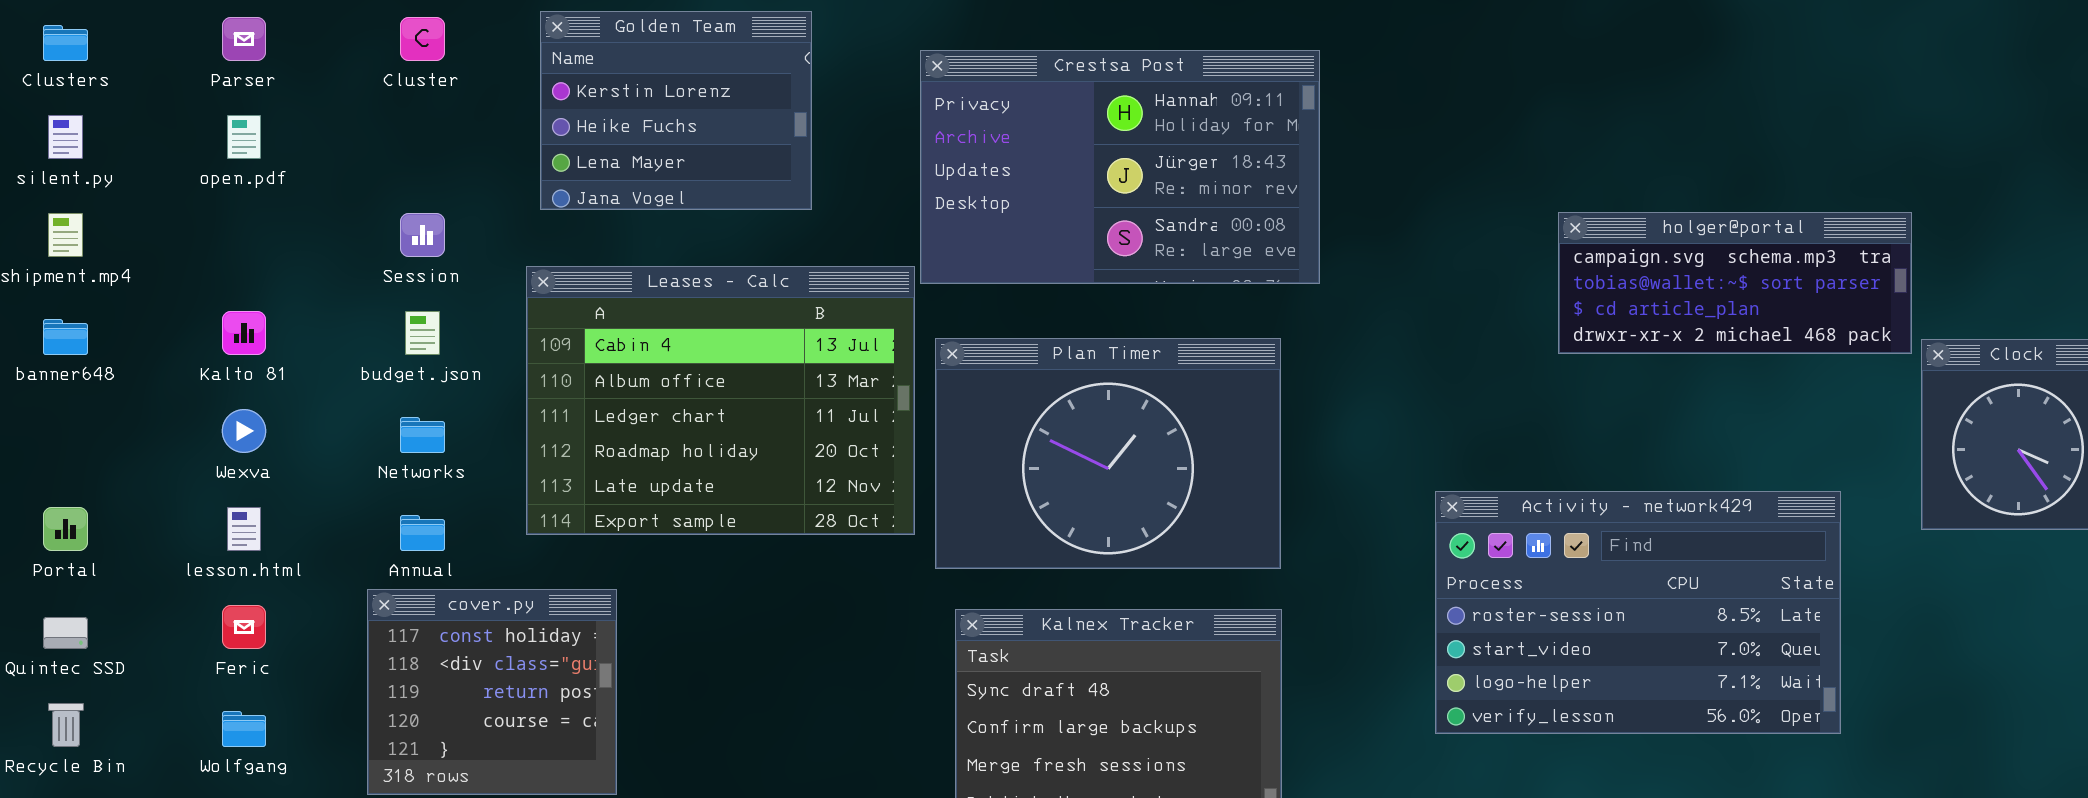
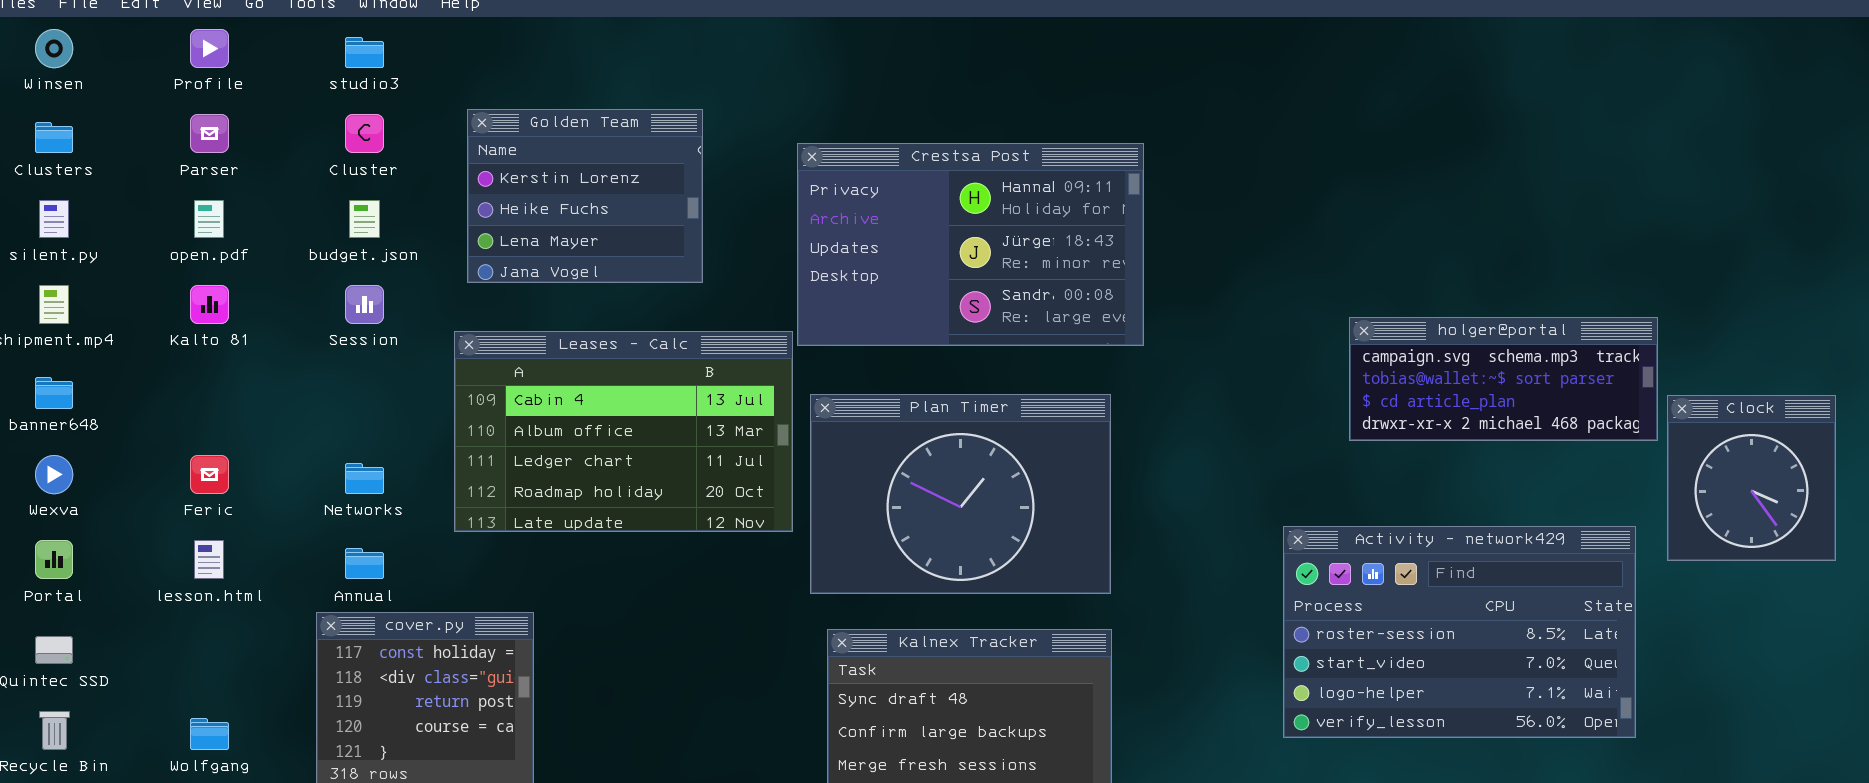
holger@portal: [1558,212,1912,354] -> [1349,317,1658,441], moved
Leases - Calc: [526,266,915,535] -> [454,331,793,532], resized
Kalto 81: [222,311,266,355] -> [190,285,229,324], moved
budget.json: [405,311,440,355] -> [349,200,380,238], moved
Wexva: [222,409,266,453] -> [35,455,73,494], moved
Activity - network429: [1435,491,1841,734] -> [1283,526,1636,738], moved
Feric: [222,605,266,649] -> [190,455,229,494], moved

